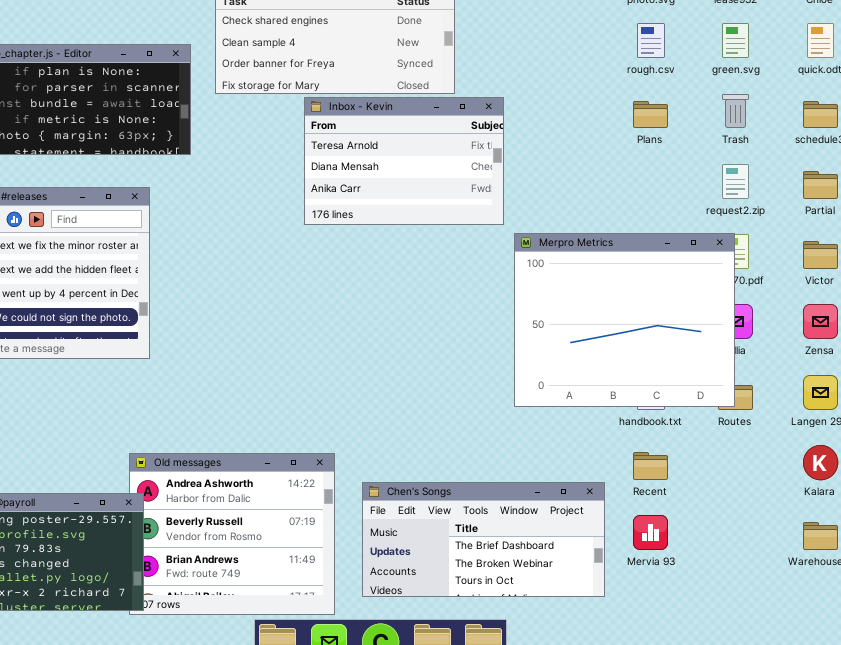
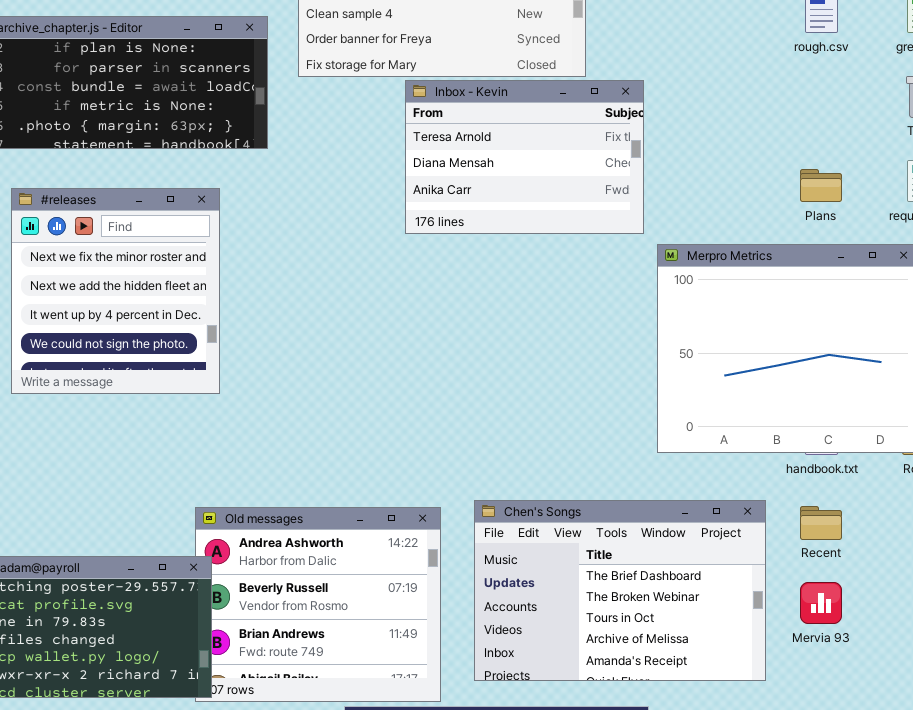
Plans: [633,101,668,128] -> [800,169,842,202], moved
Chen's Songs: [362,482,605,597] -> [474,500,766,681], resized

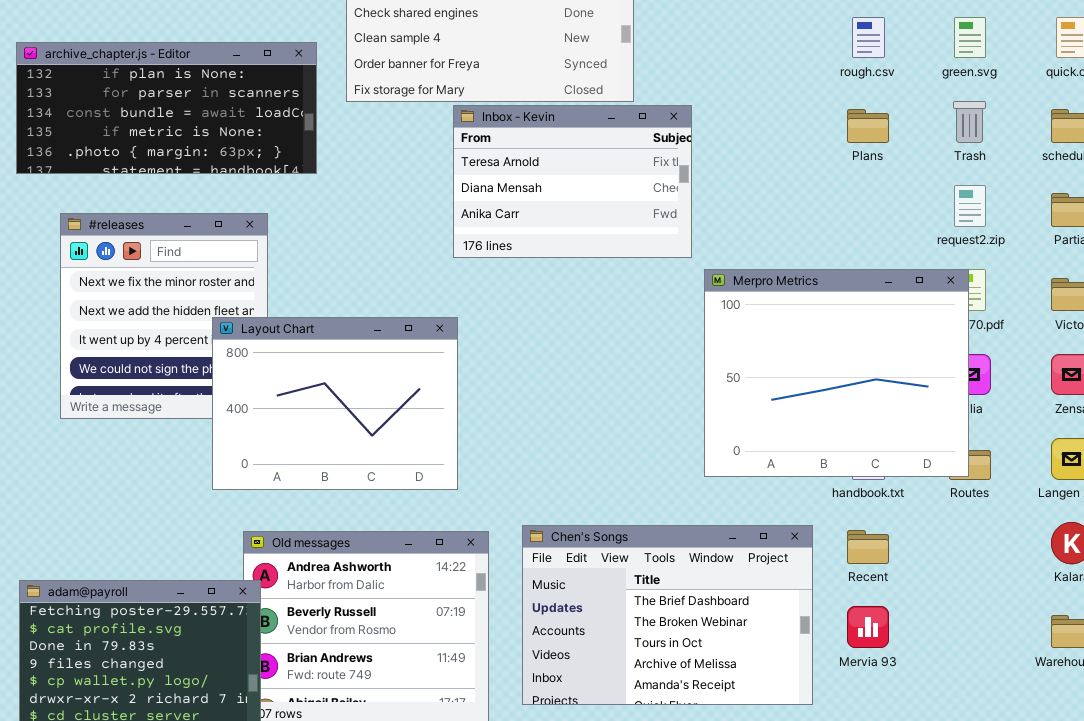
Plans: [800,169,842,202] -> [847,109,889,143], moved
Layout Chart: none -> [212,317,458,490], opened

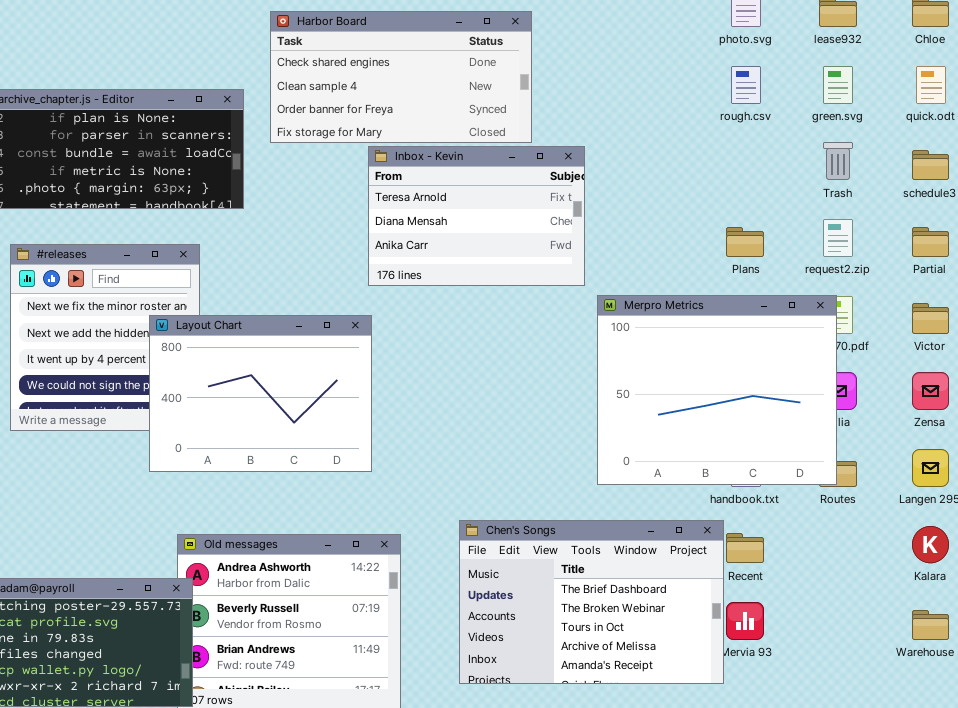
Plans: [847,109,889,143] -> [726,227,764,257], moved
Layout Chart: [212,317,458,490] -> [149,315,372,472], moved
Chen's Songs: [522,525,813,705] -> [459,520,724,684], moved

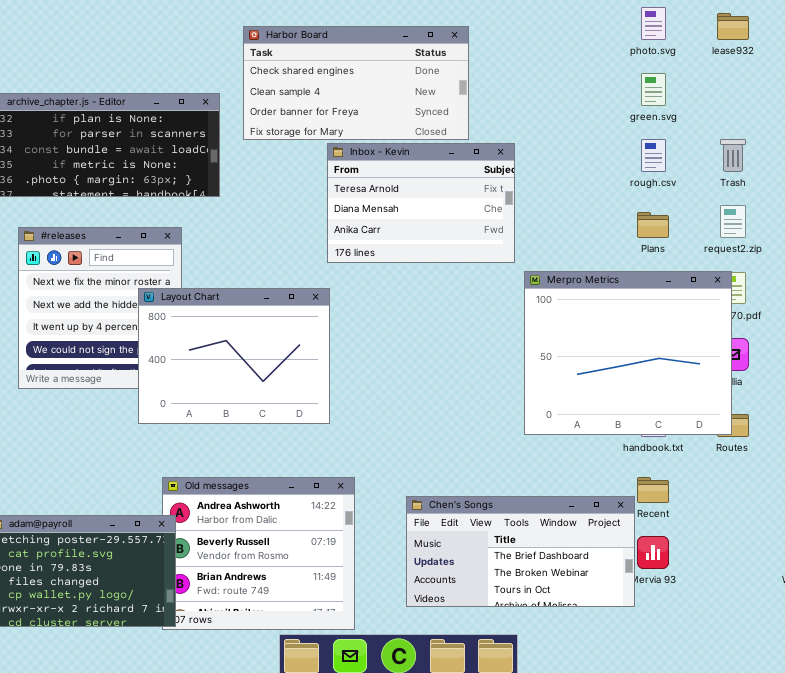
rough.csv: [731,66,761,104] -> [641,139,666,172], moved
green.svg: [823,66,853,104] -> [641,73,666,106], moved
Chen's Songs: [459,520,724,684] -> [406,496,635,607], resized

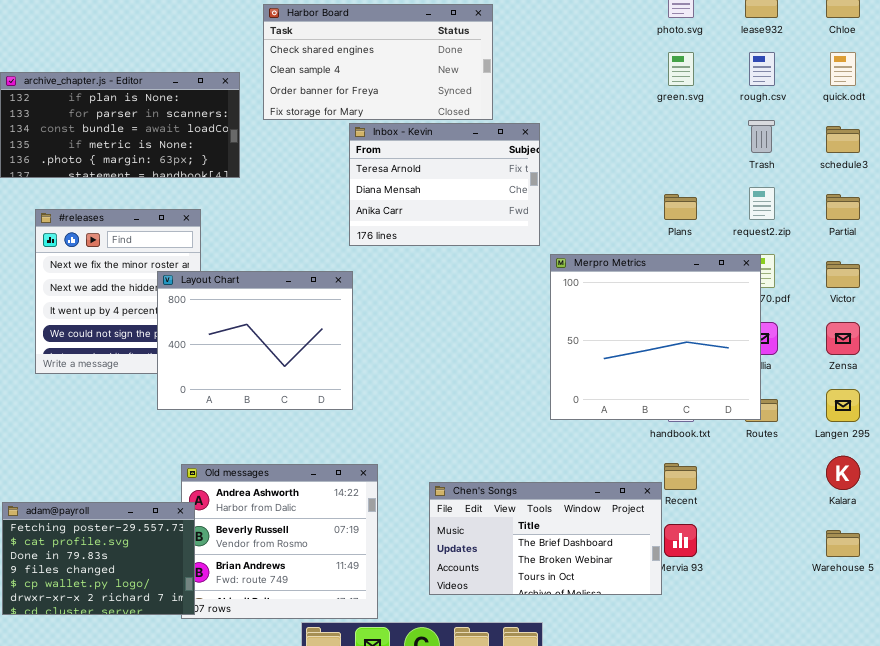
rough.csv: [641,139,666,172] -> [749,52,775,86], moved

